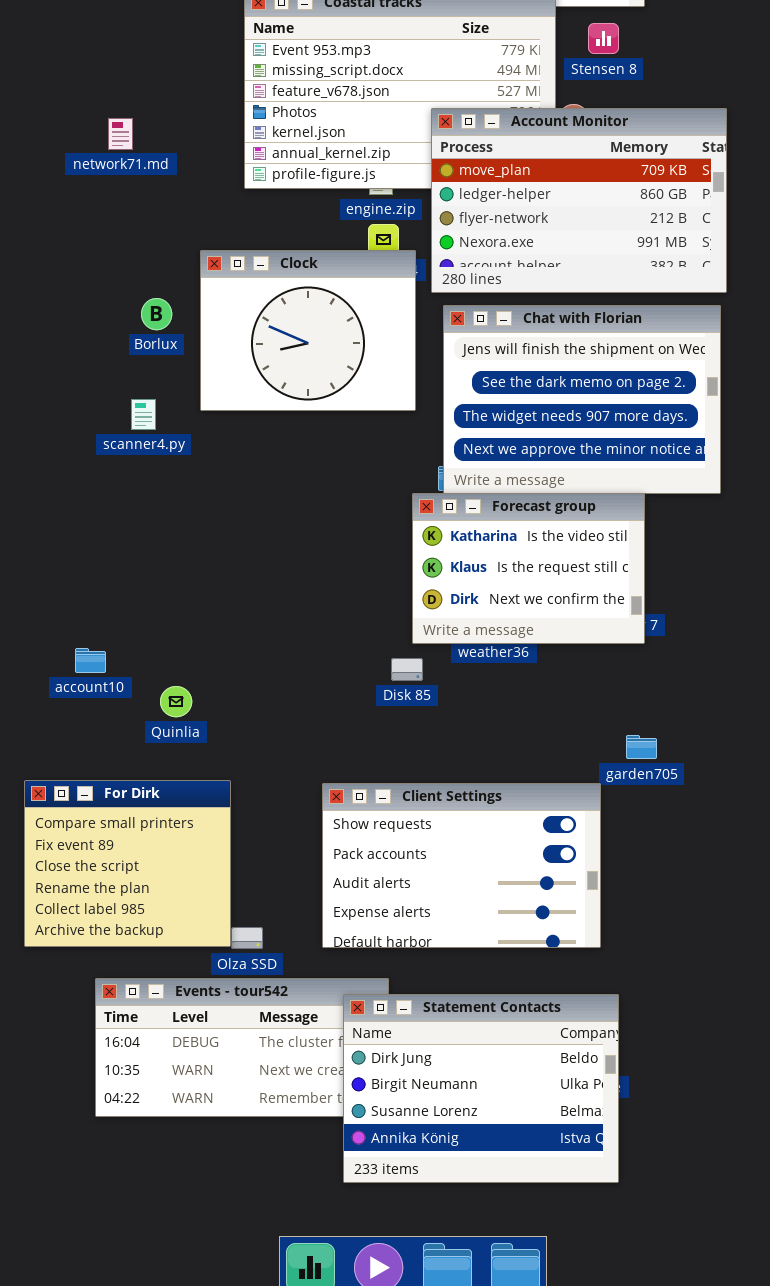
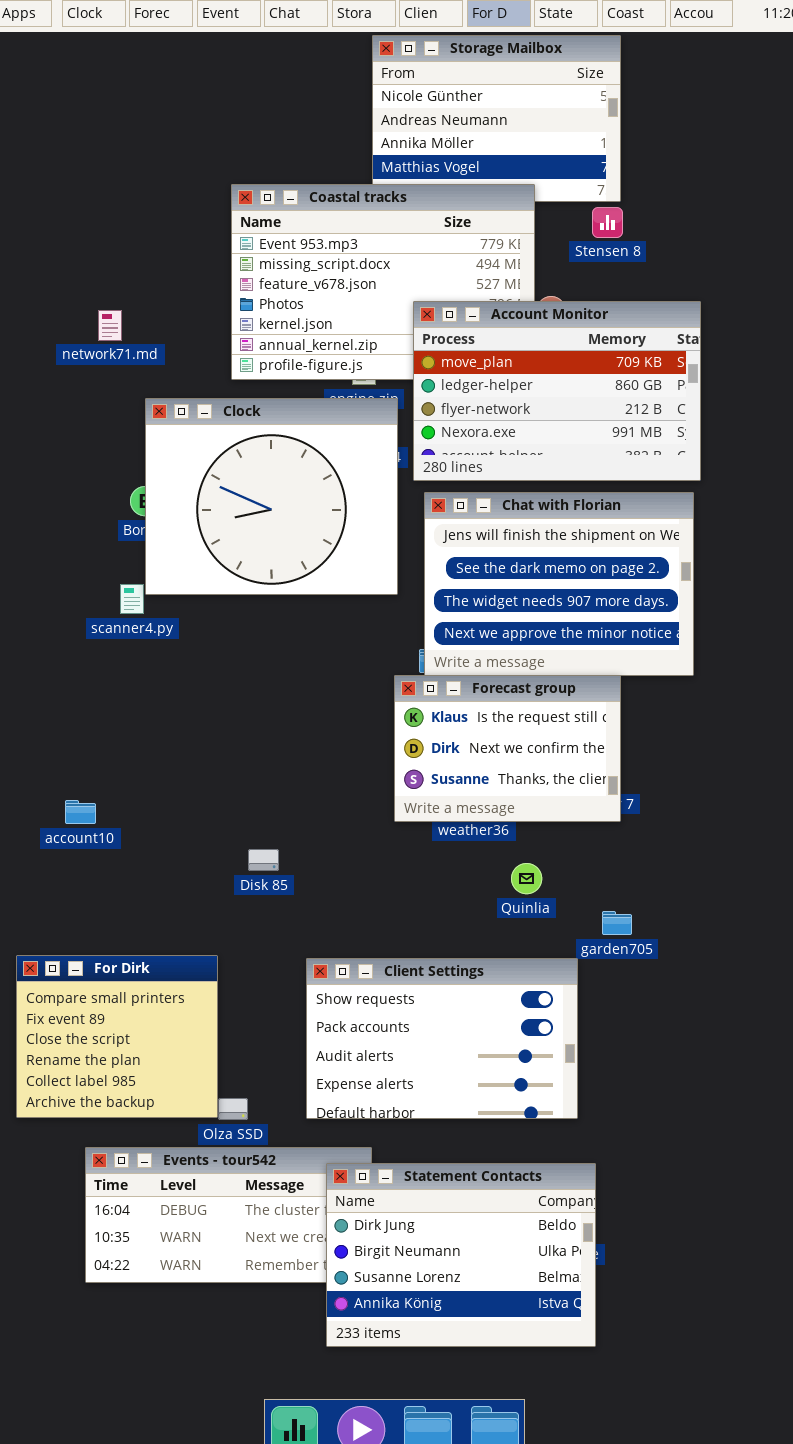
Stensen 8: [588,23,619,54] -> [592,207,623,238], moved
Clock: [200,250,416,411] -> [145,398,398,595], resized
Forecast group: [412,493,645,644] -> [394,675,621,822], scrolled down 1 row
account10: [75,648,106,673] -> [65,800,96,824], moved
Disk 85: [391,658,423,681] -> [248,849,279,871], moved
Quinlia: [160,686,192,717] -> [511,863,542,894], moved

